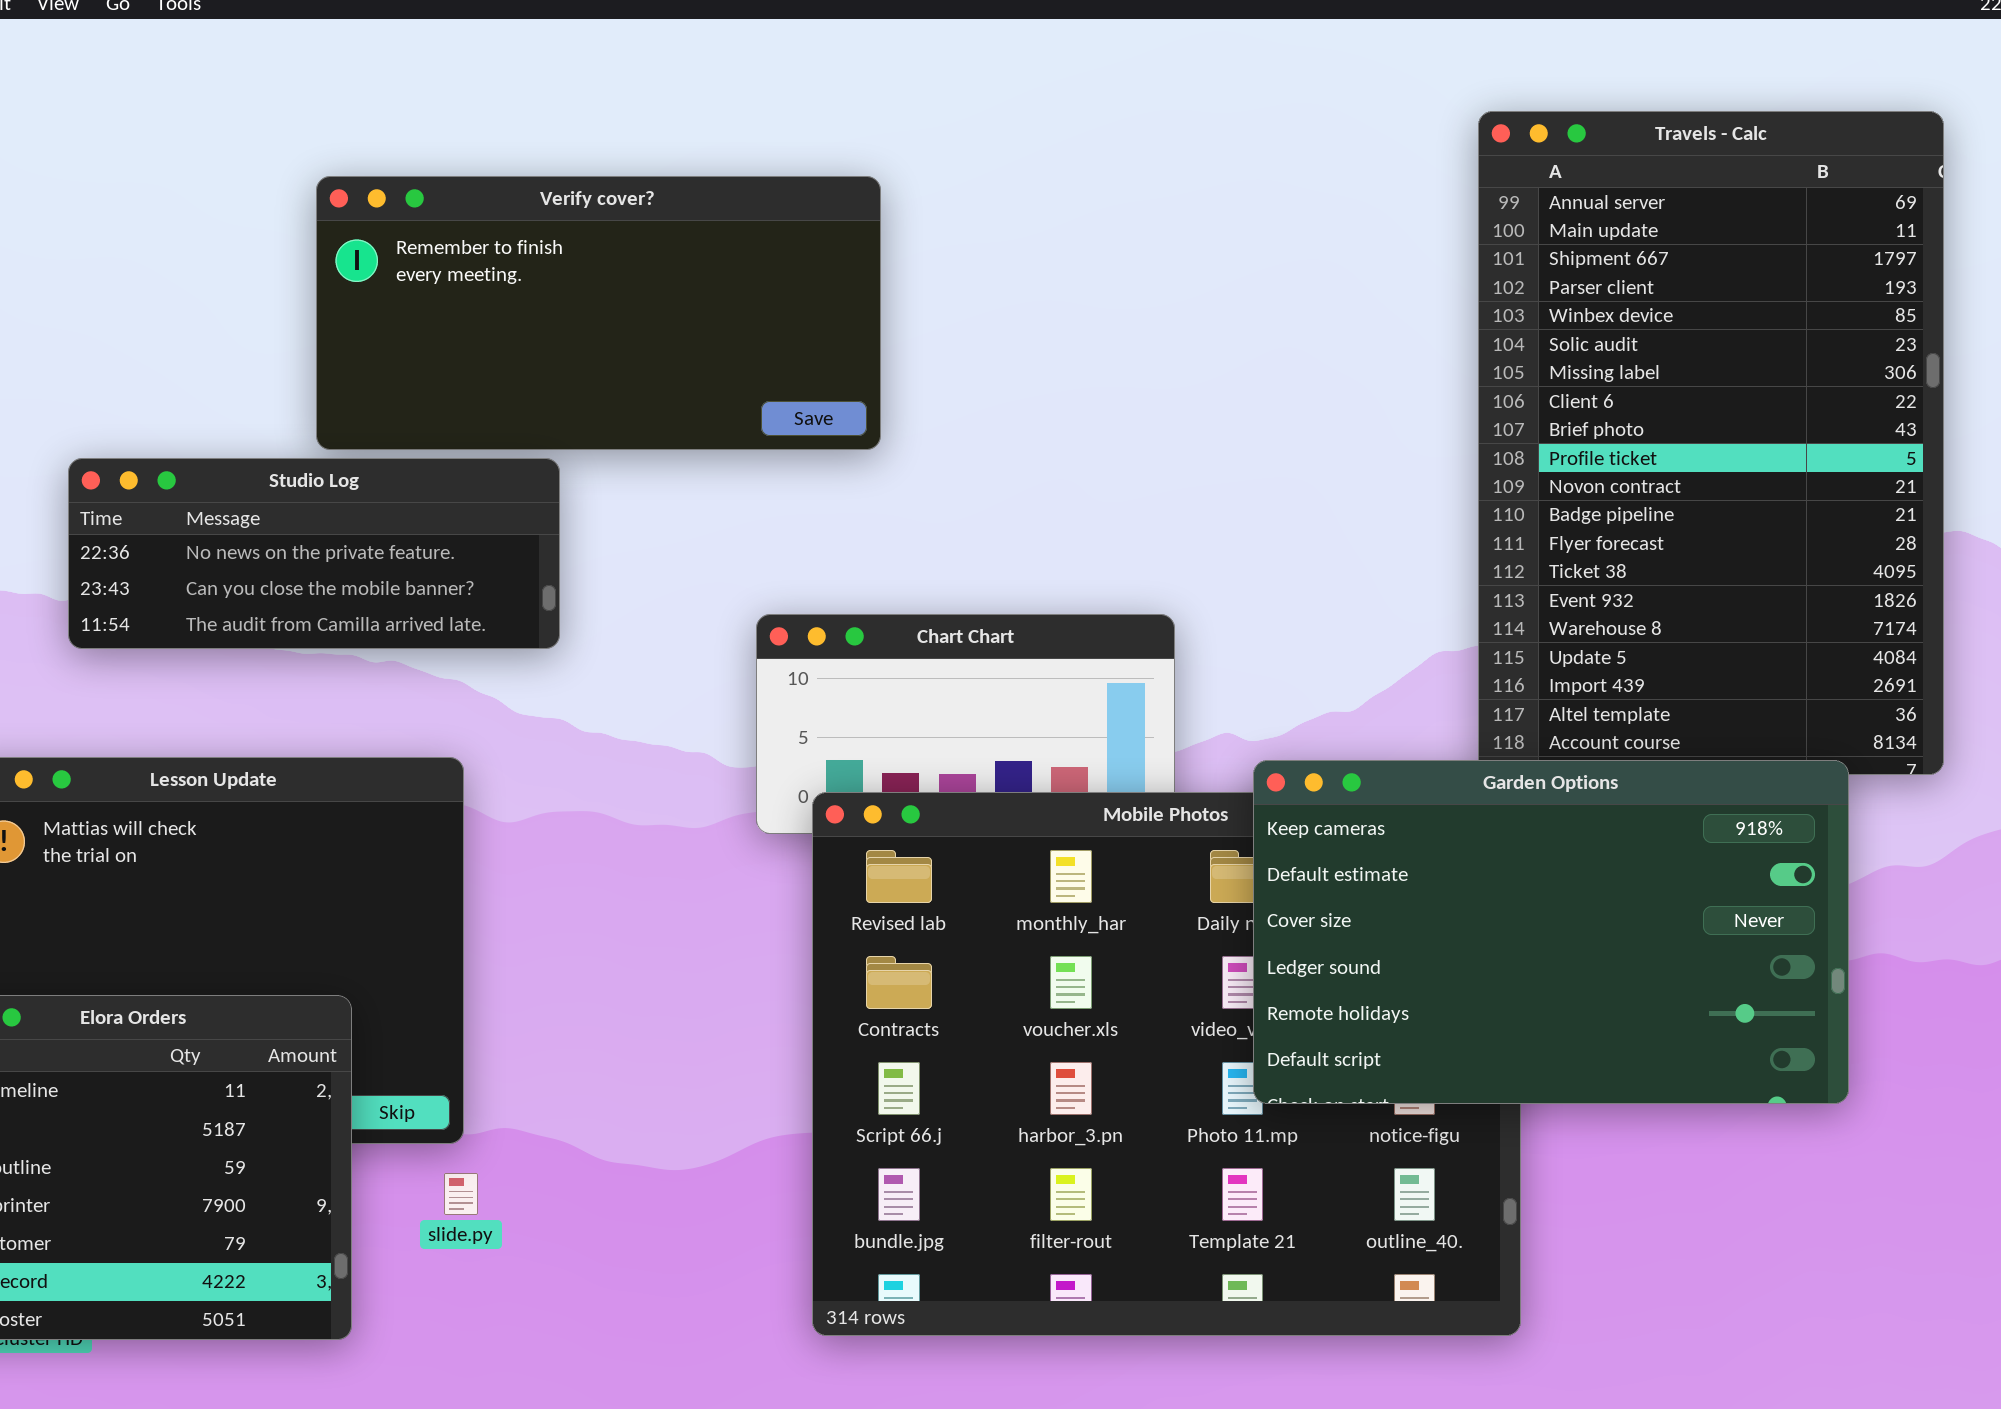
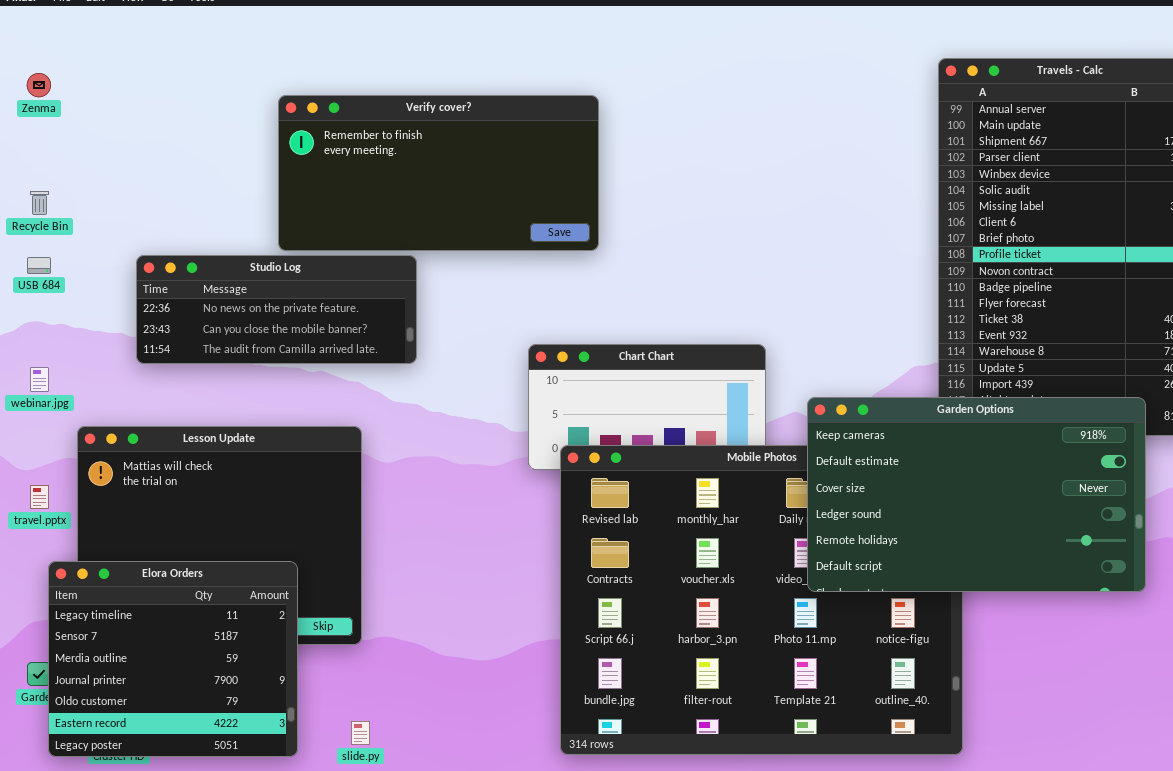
Garden Options: [1253,760,1849,1104] -> [807,397,1146,592], moved
slide.py: [444,1173,478,1215] -> [351,721,370,745], moved

